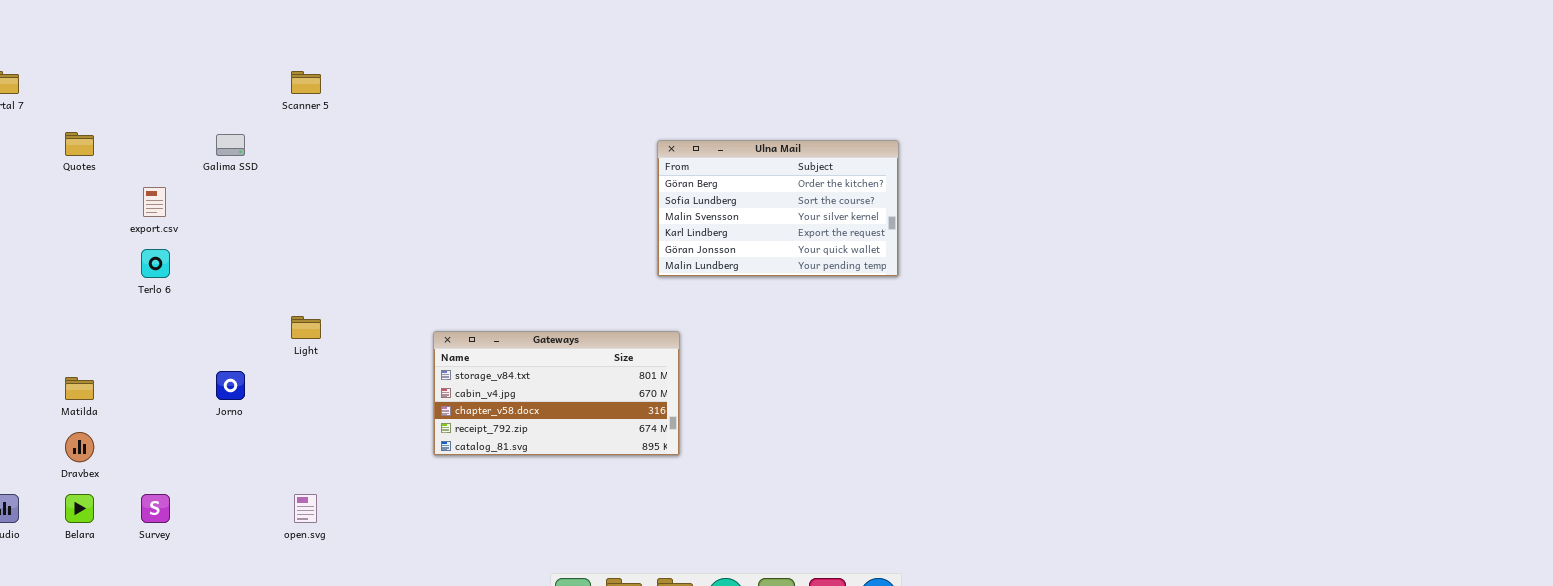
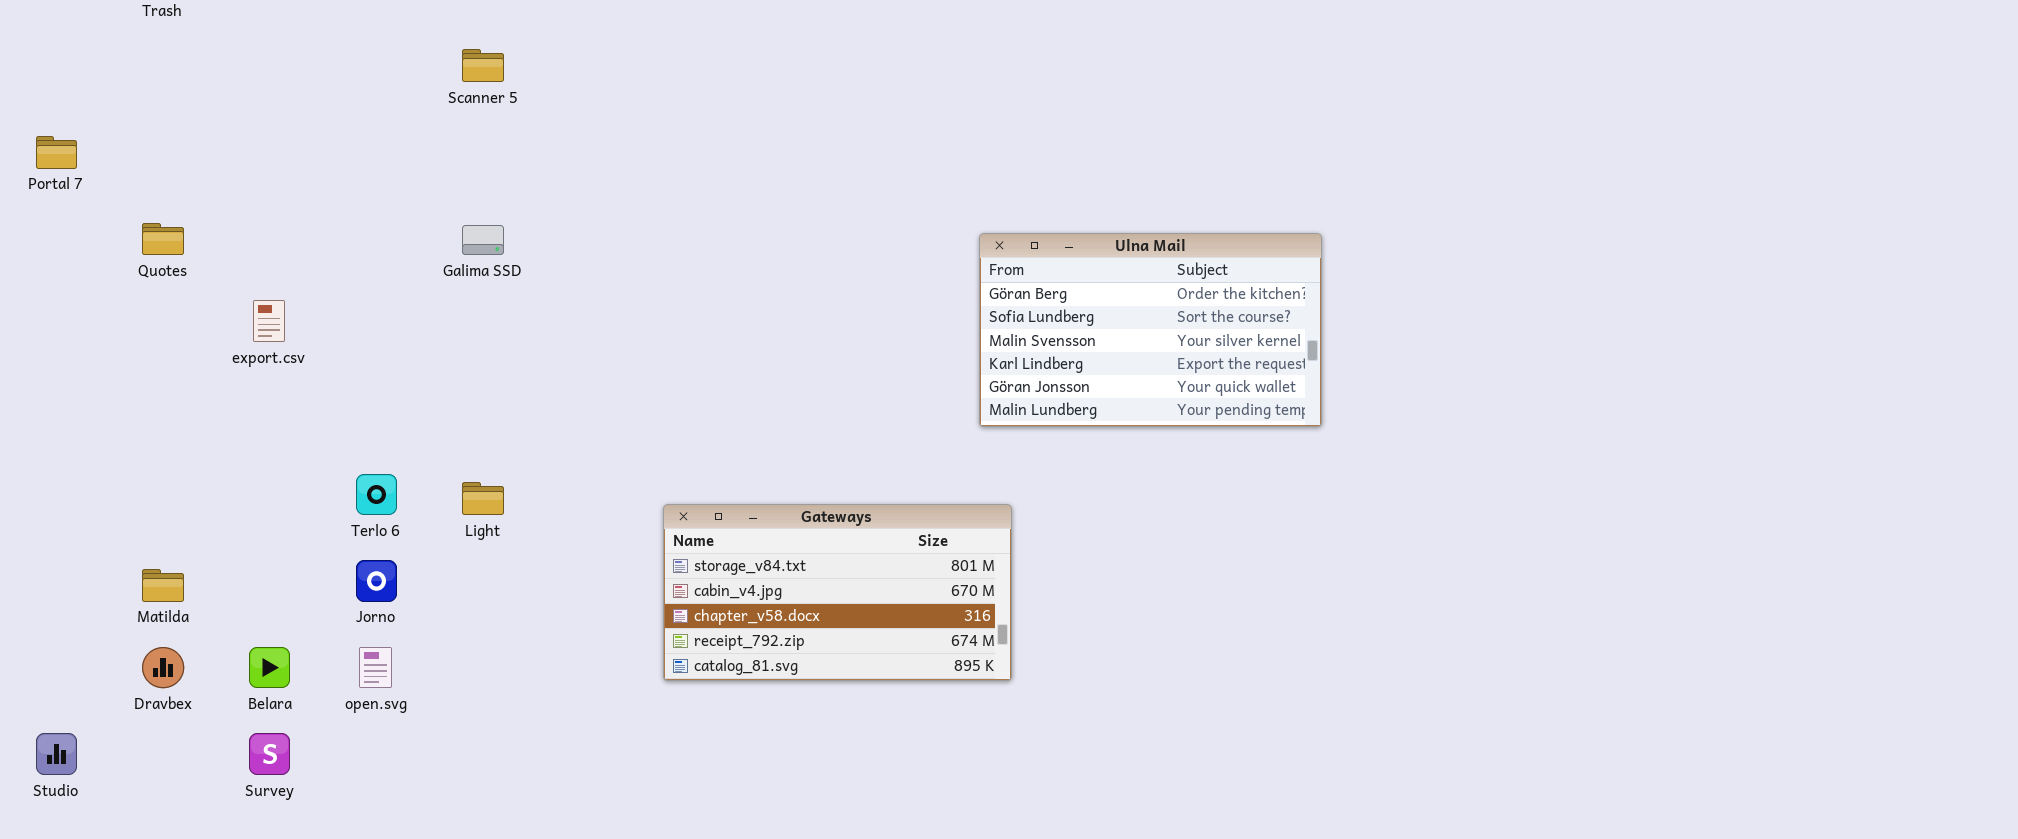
Scanner 5: [291,71,321,94] -> [462,49,504,82], moved
Galima SSD: [216,134,245,156] -> [462,225,504,255], moved
Terlo 6: [141,249,170,278] -> [356,474,397,515], moved
Belara: [65,494,94,523] -> [249,647,290,688], moved
open.svg: [294,494,317,523] -> [359,647,392,688], moved

